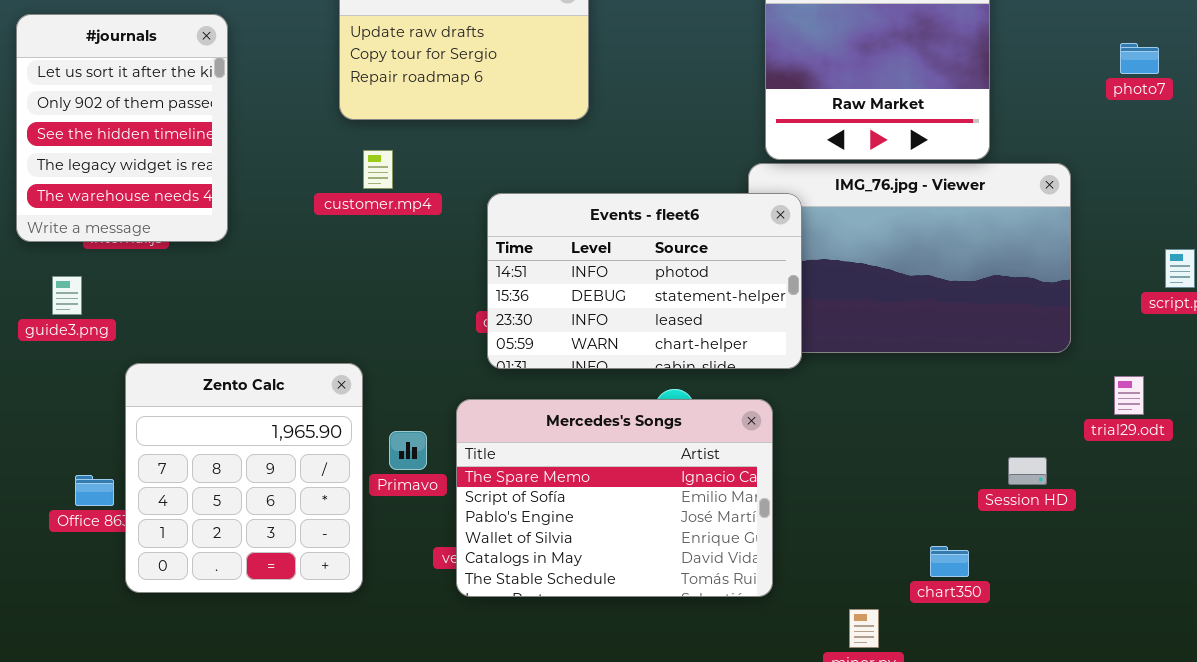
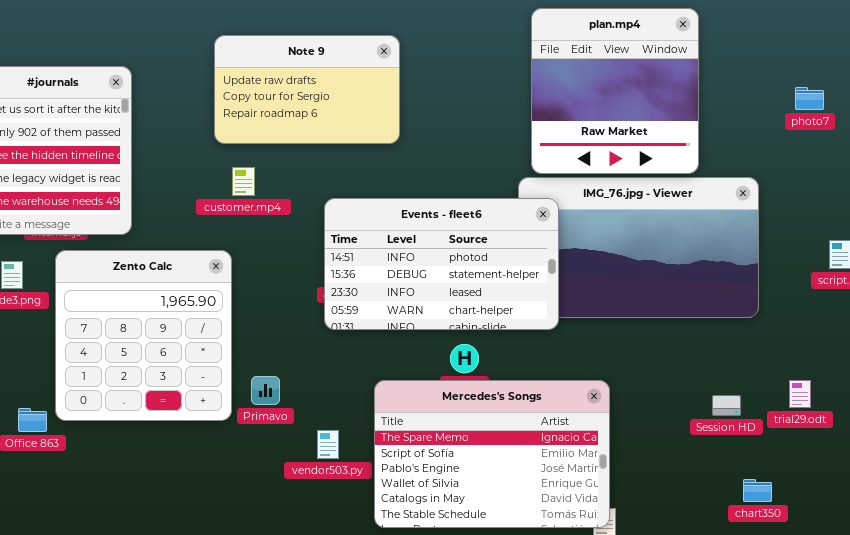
Zento Calc: [125,363,363,593] -> [55,250,232,421], moved
trial29.odt: [1114,376,1144,415] -> [789,380,811,408], moved
Mercedes's Songs: [456,399,773,597] -> [374,380,610,528], moved
chart350: [930,546,969,577] -> [743,479,772,502], moved

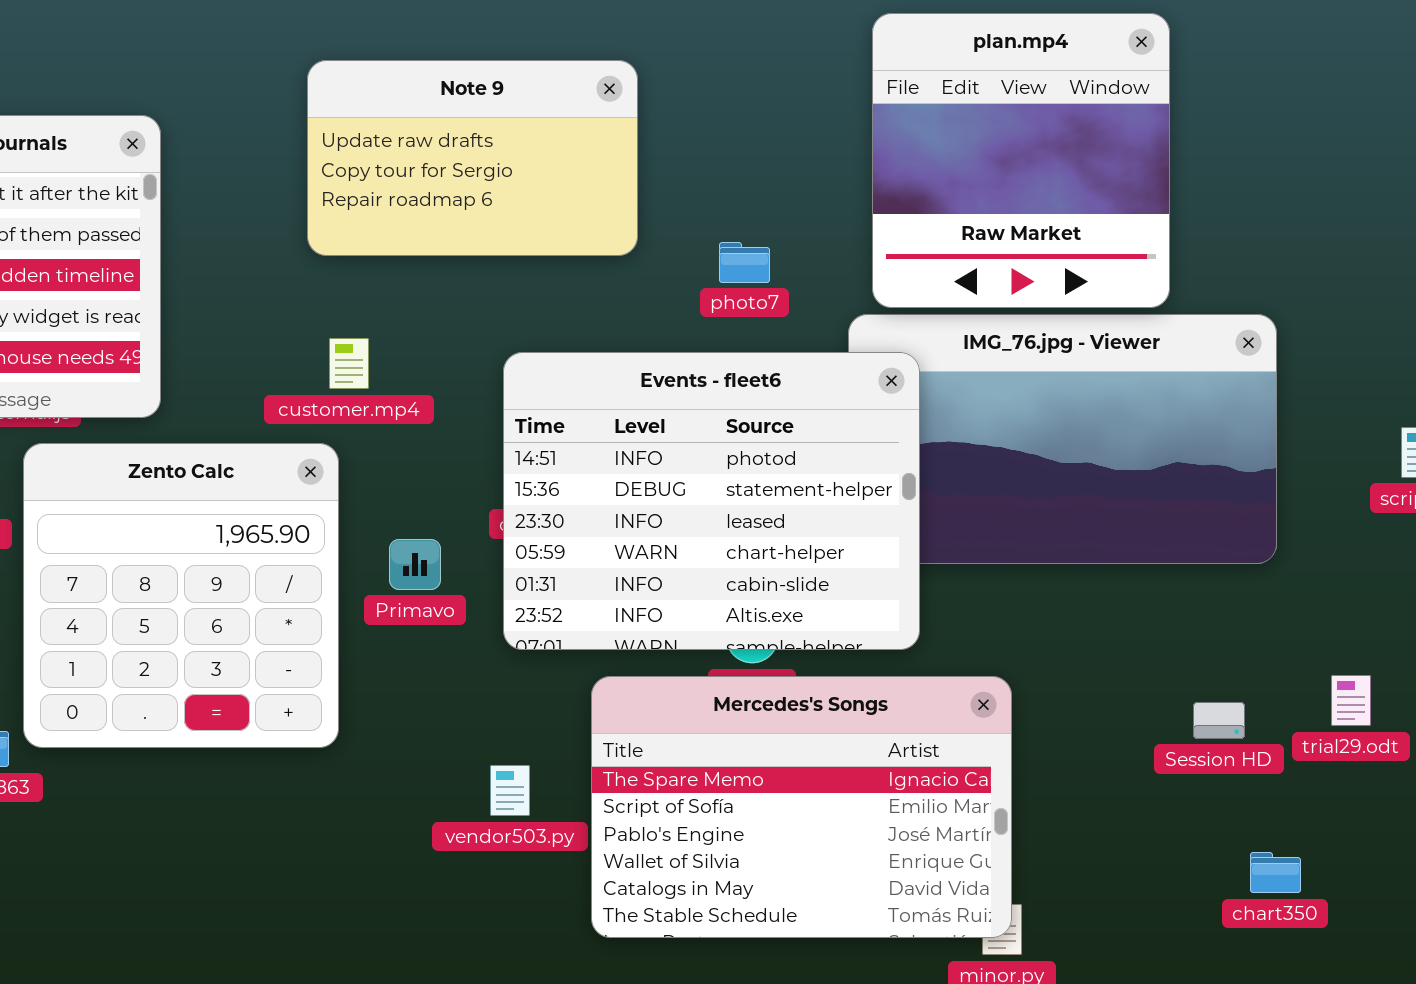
photo7: [795,87,824,110] -> [719,242,770,283], moved
customer.mp4: [232,167,255,196] -> [329,338,369,389], moved
Events - fleet6: [324,198,559,330] -> [503,352,920,650], resized
Primavo: [251,376,280,405] -> [389,539,441,590], moved

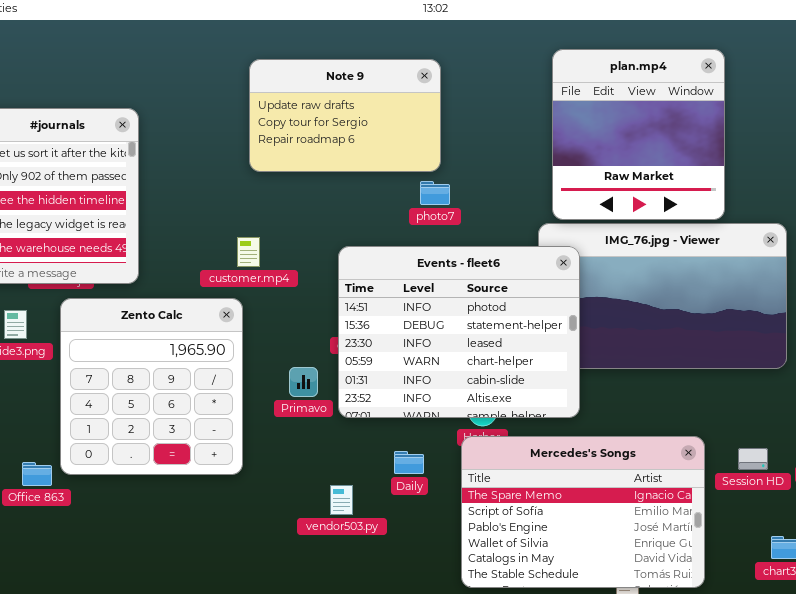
Note 9: [307,60,638,256] -> [249,59,441,172], moved
photo7: [719,242,770,283] -> [420,181,450,205], moved
Primavo: [389,539,441,590] -> [289,367,318,397], moved
Mercedes's Songs: [591,676,1012,938] -> [461,436,705,588], moved

